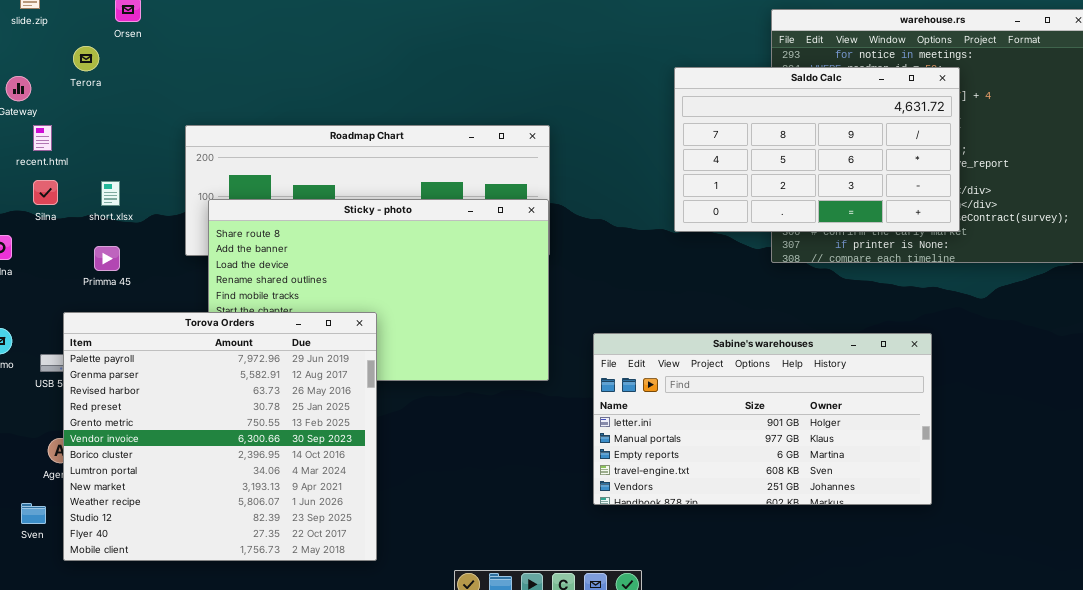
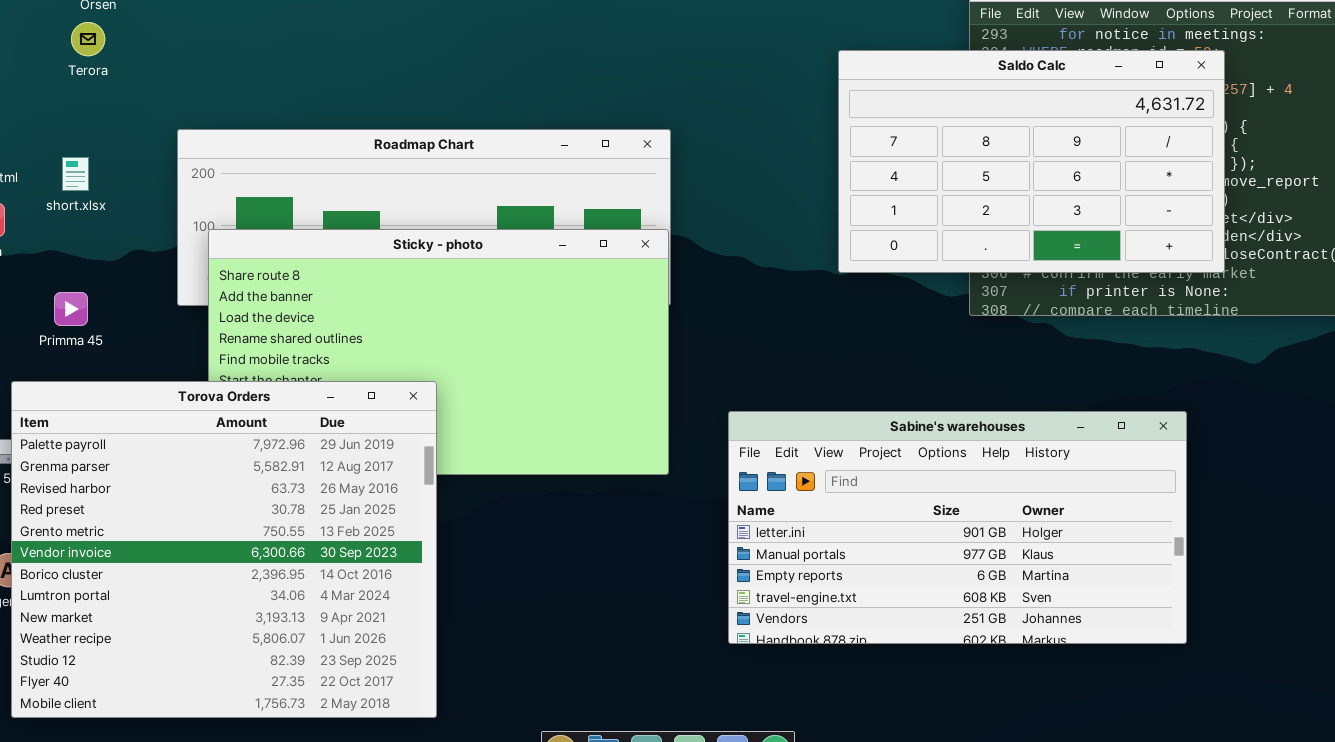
Terora: [73,46,99,71] -> [71,22,105,56], moved
short.xlsx: [101,181,120,206] -> [62,157,89,191], moved

